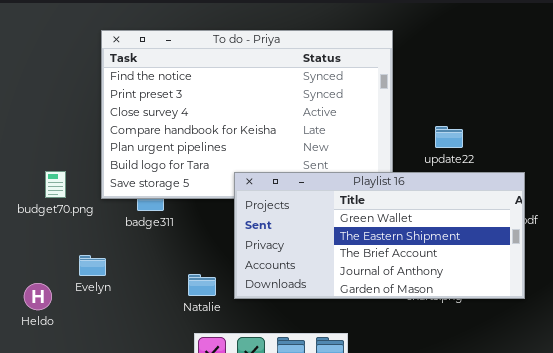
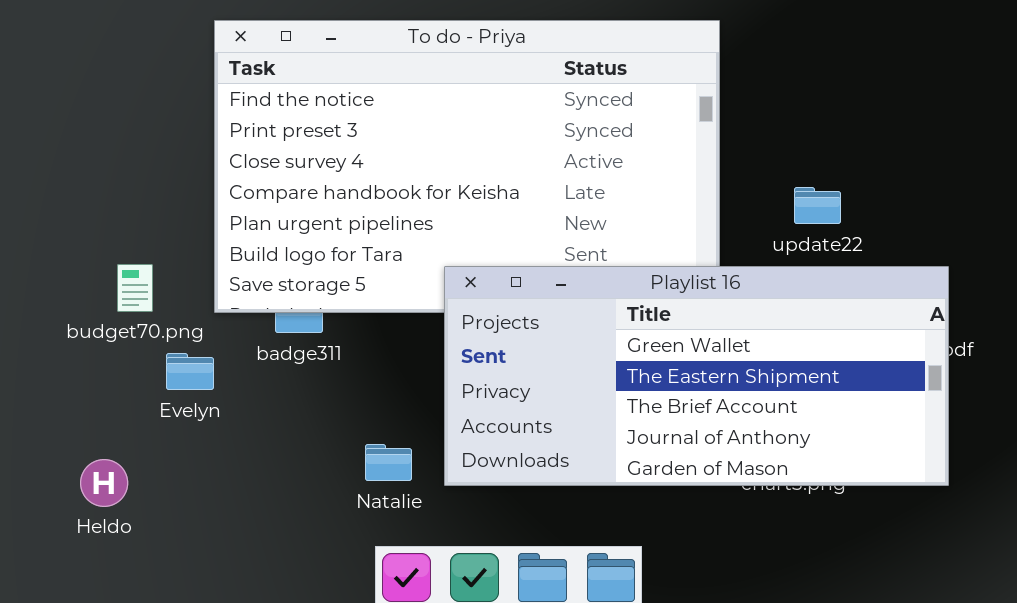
Evelyn: [79,255,106,276] -> [166,353,214,390], moved

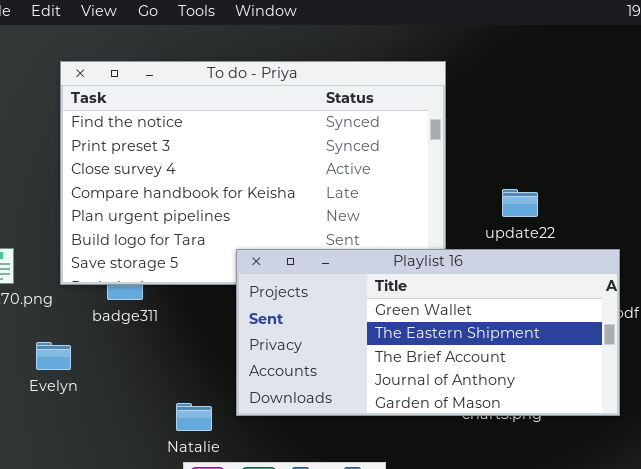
Evelyn: [166,353,214,390] -> [36,342,71,370], moved
Natalie: [365,444,412,481] -> [176,403,212,431], moved

